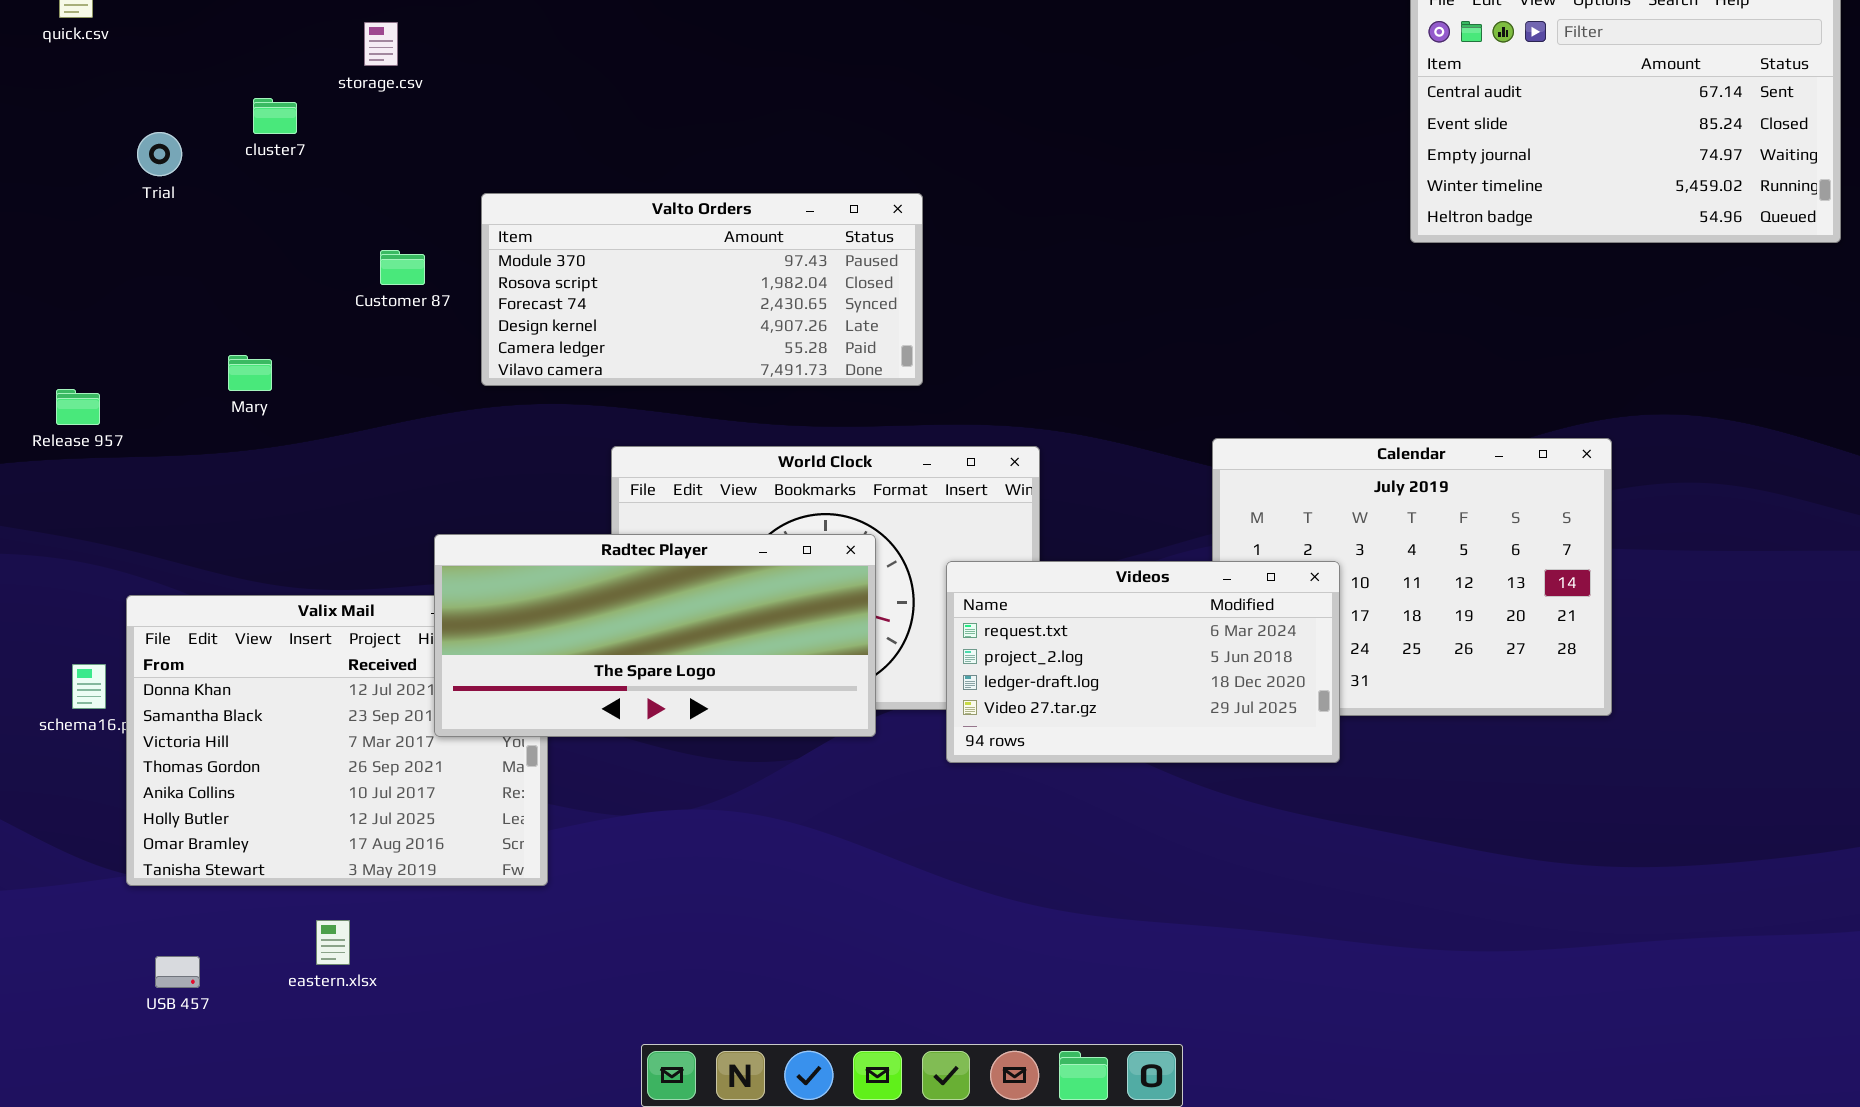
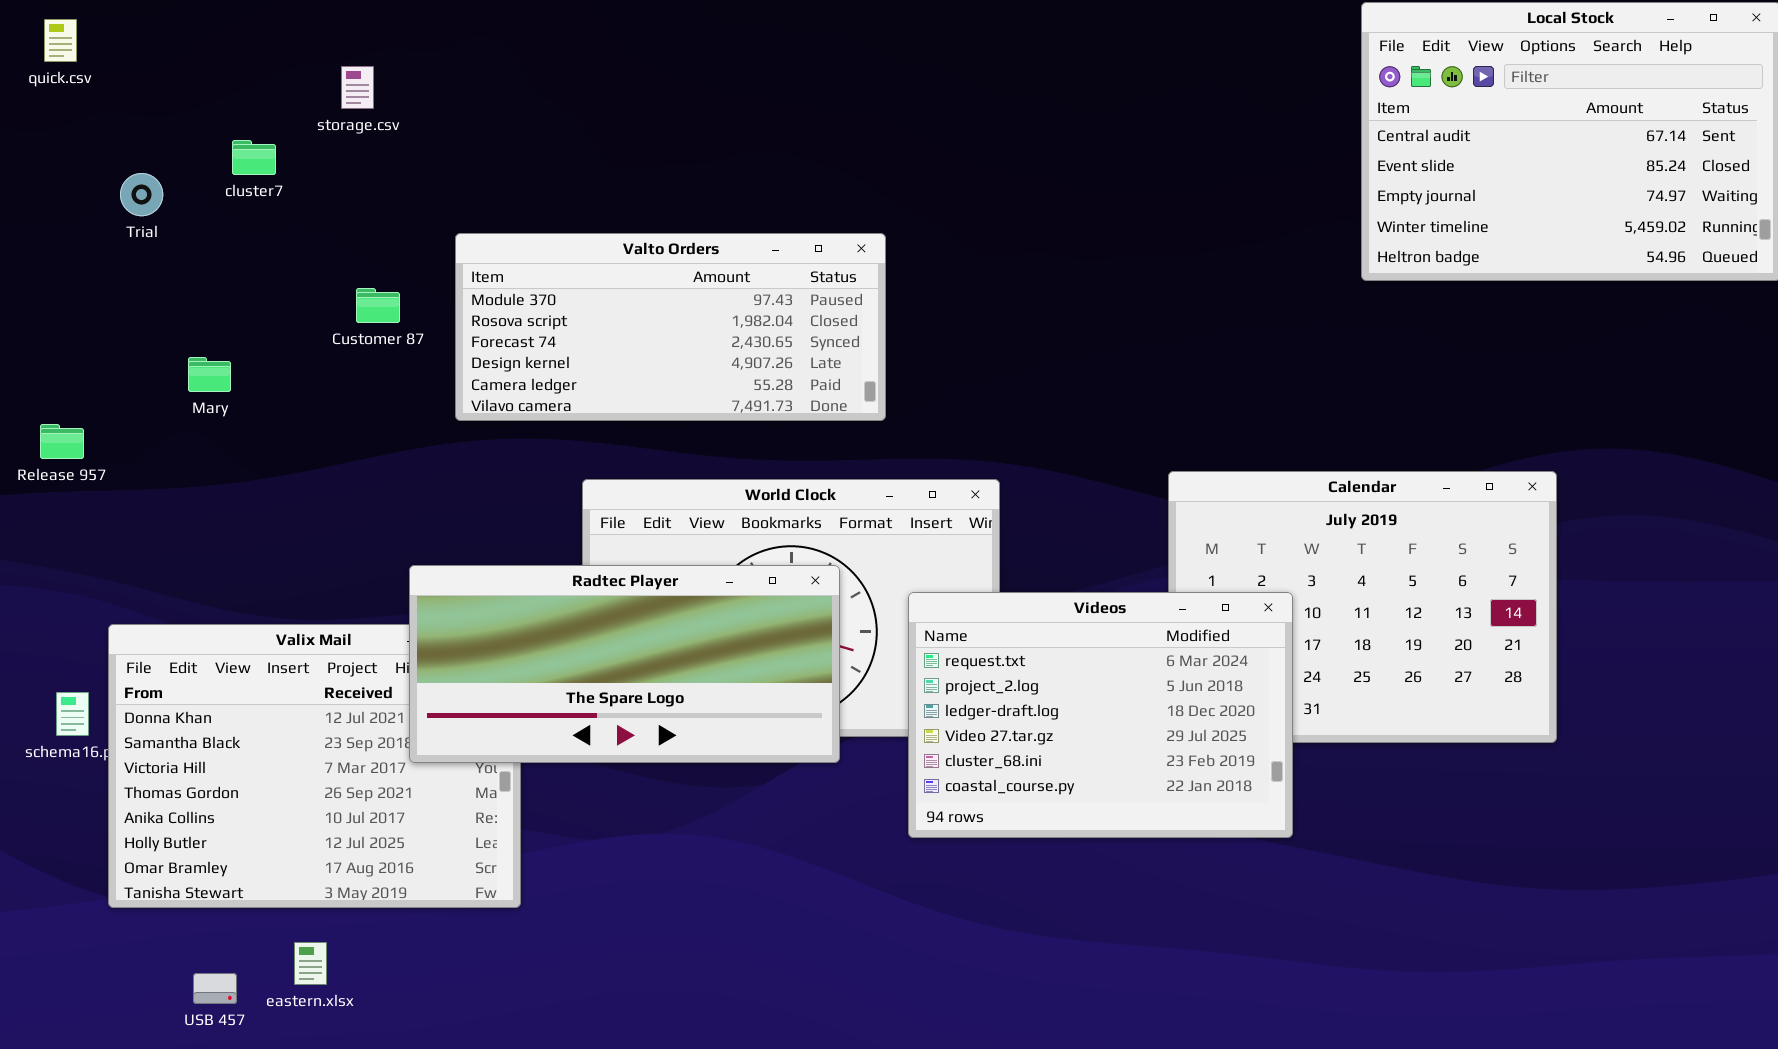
Mary: [228,355,272,391] -> [188,357,231,392], moved
Videos: [946,561,1340,763] -> [908,592,1293,838], resized
USB 457: [155,956,200,988] -> [193,973,237,1004], moved

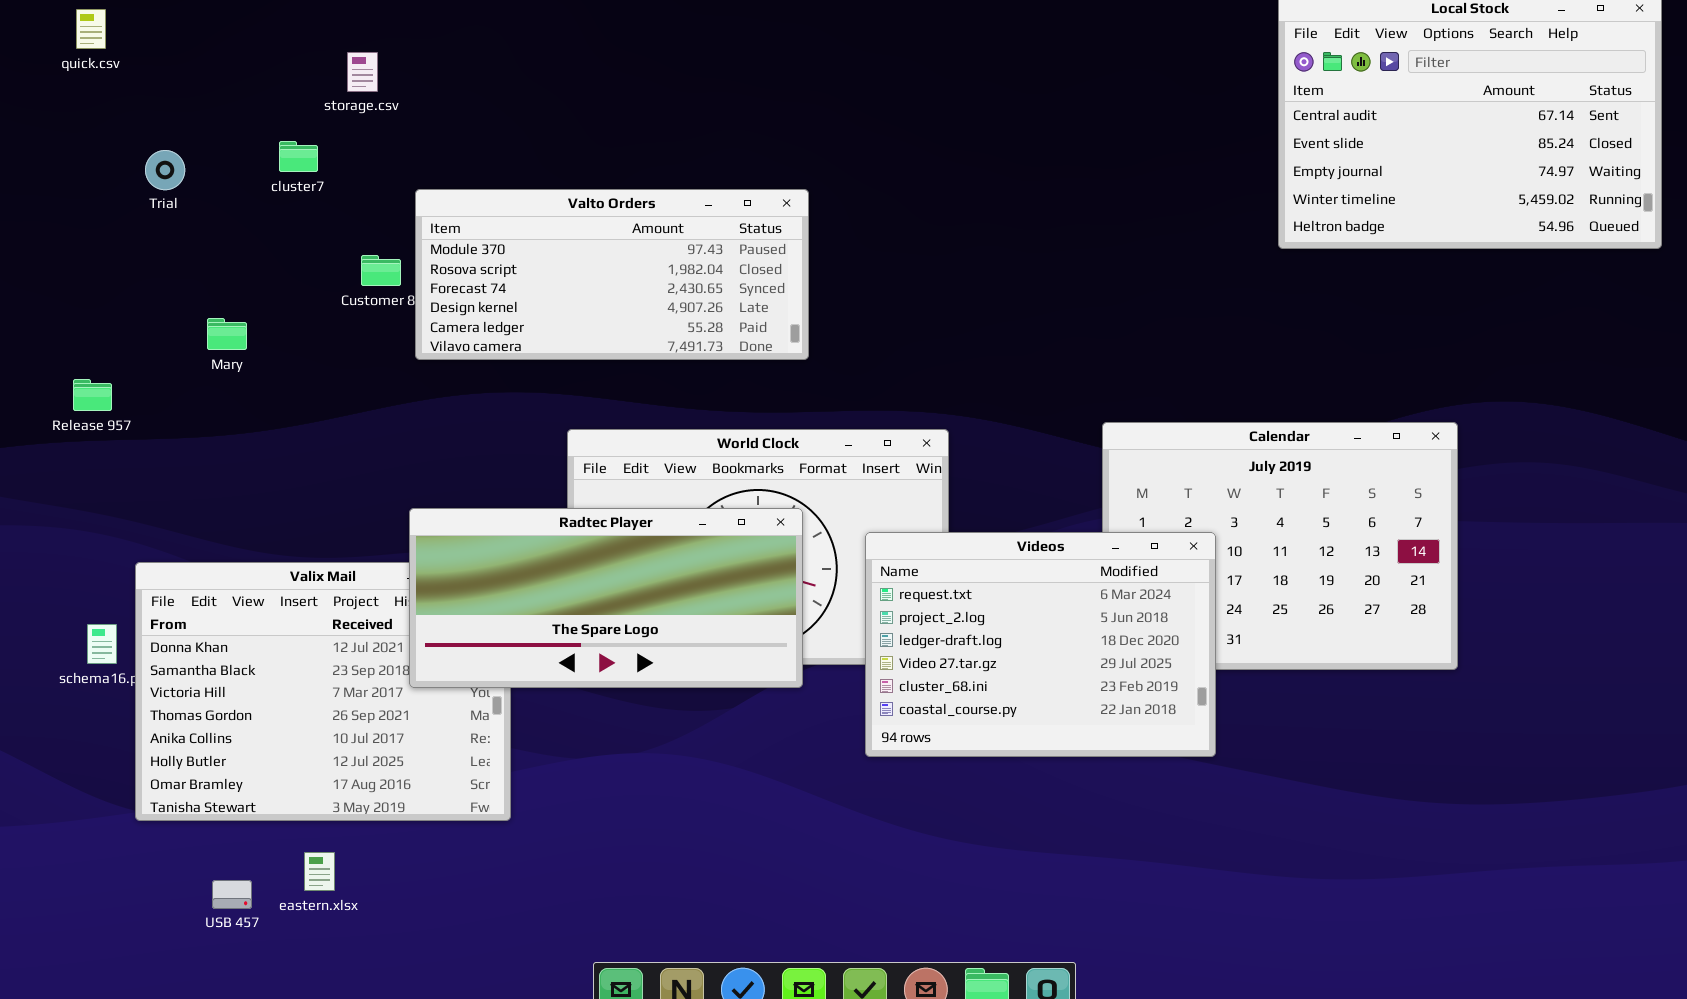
cluster7: [232,140,276,175] -> [279,141,318,172], moved
Valto Orders: [455,233,886,421] -> [415,189,809,360], moved

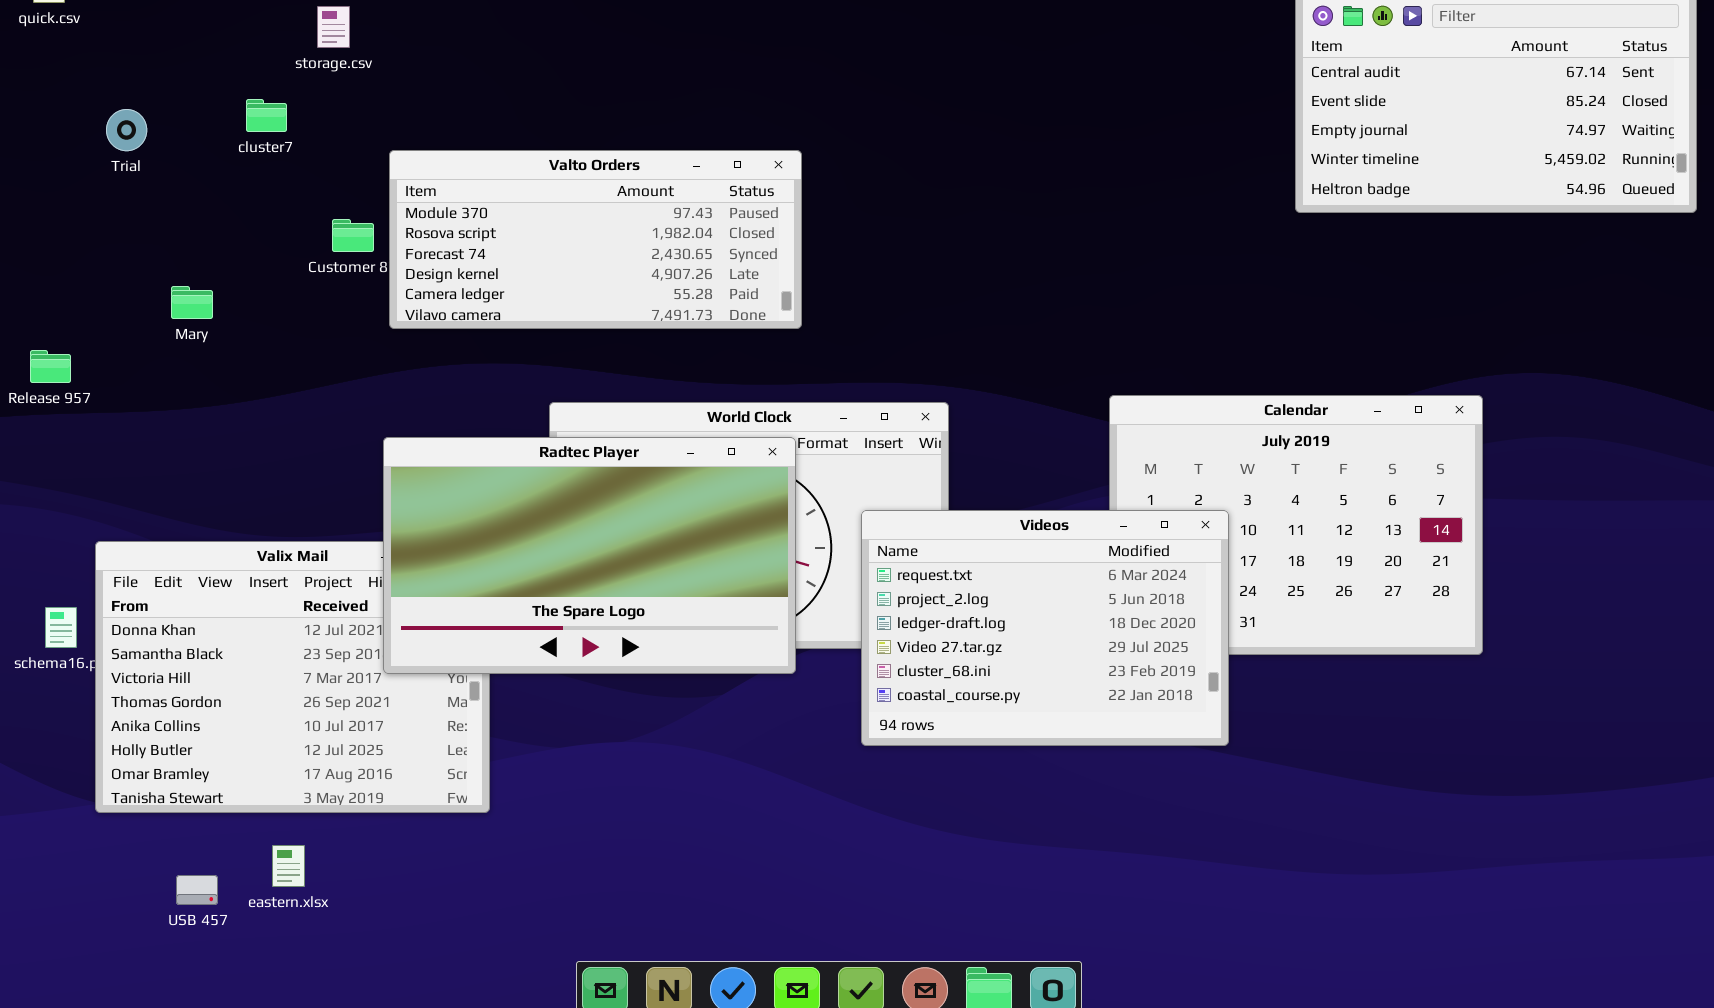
Radtec Player: [409,508,803,688] -> [383,437,796,674], resized

